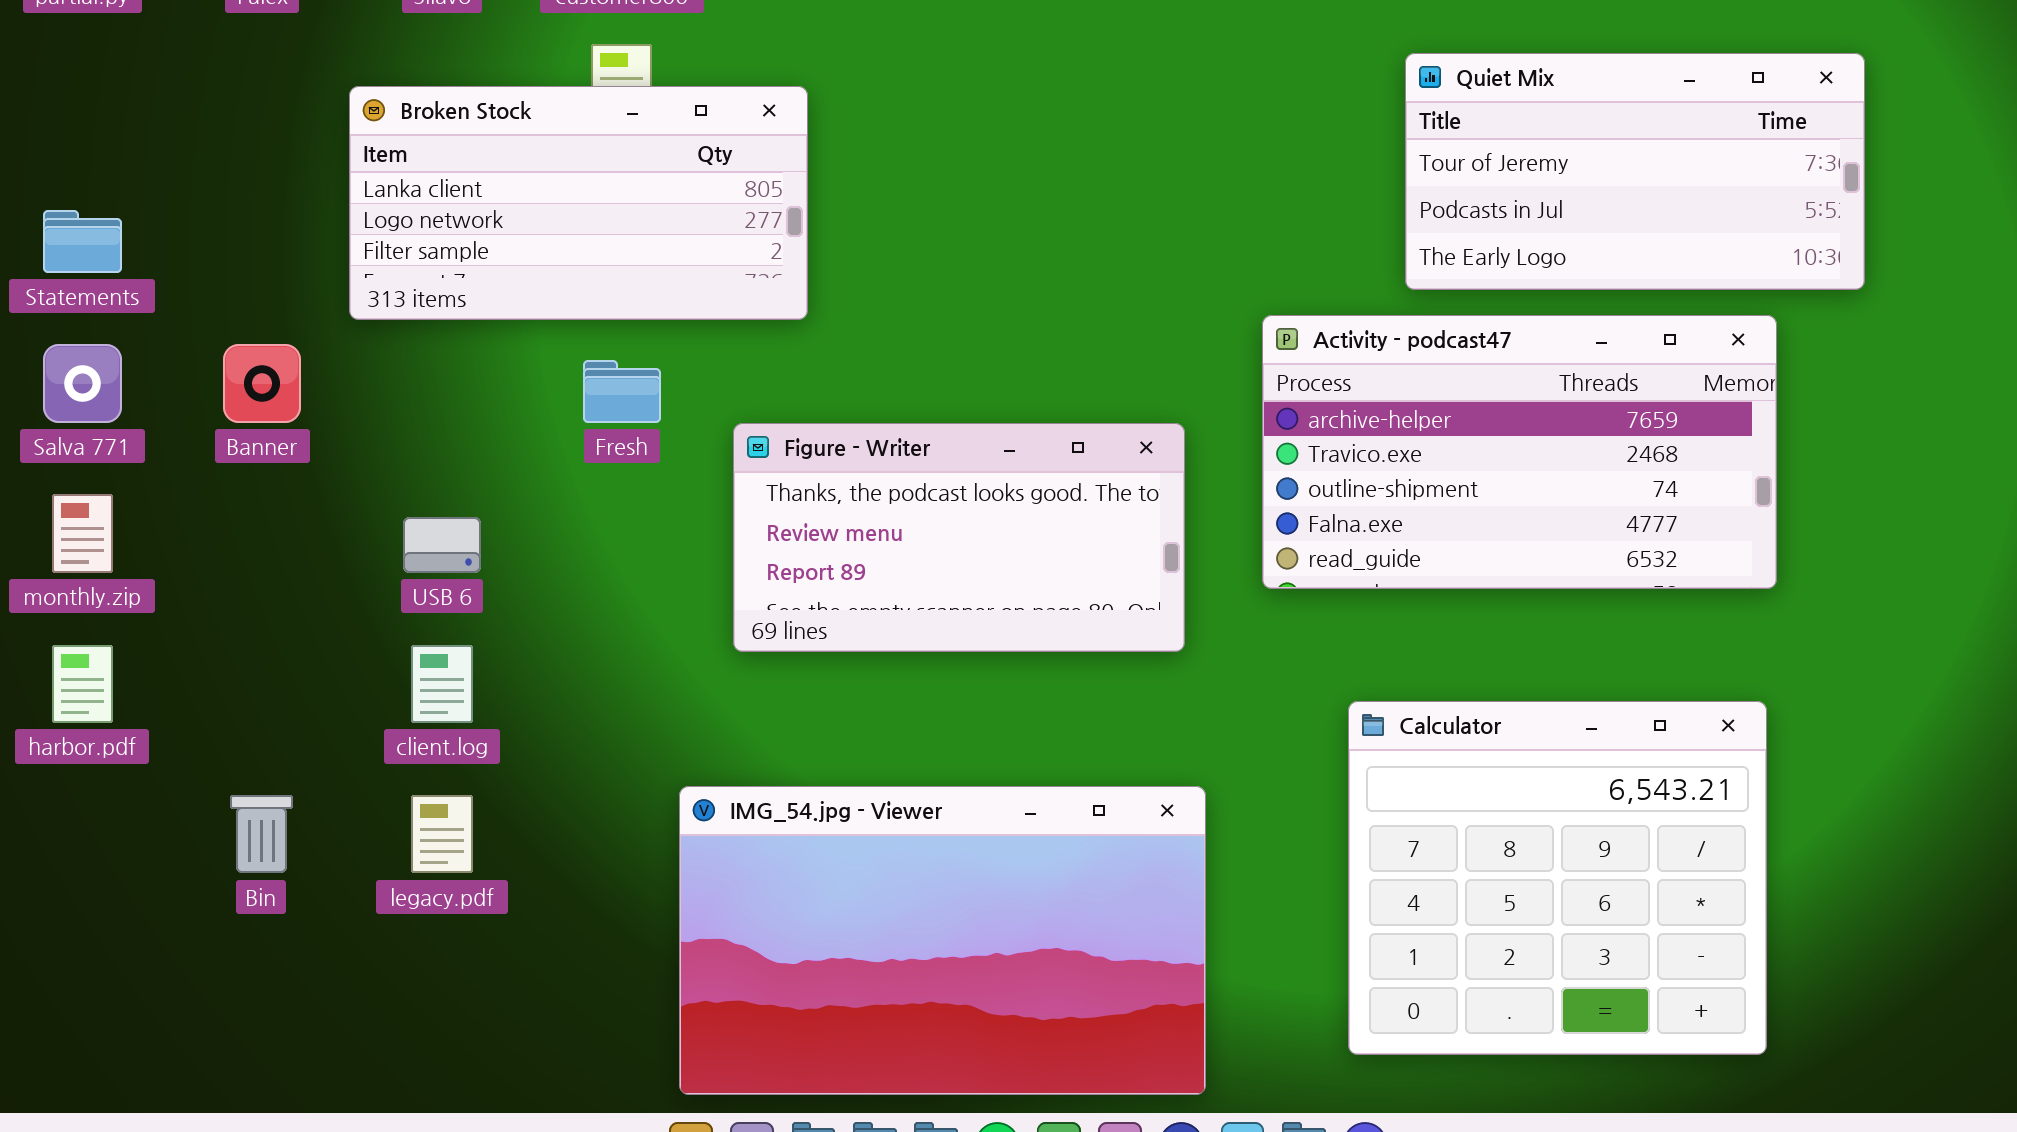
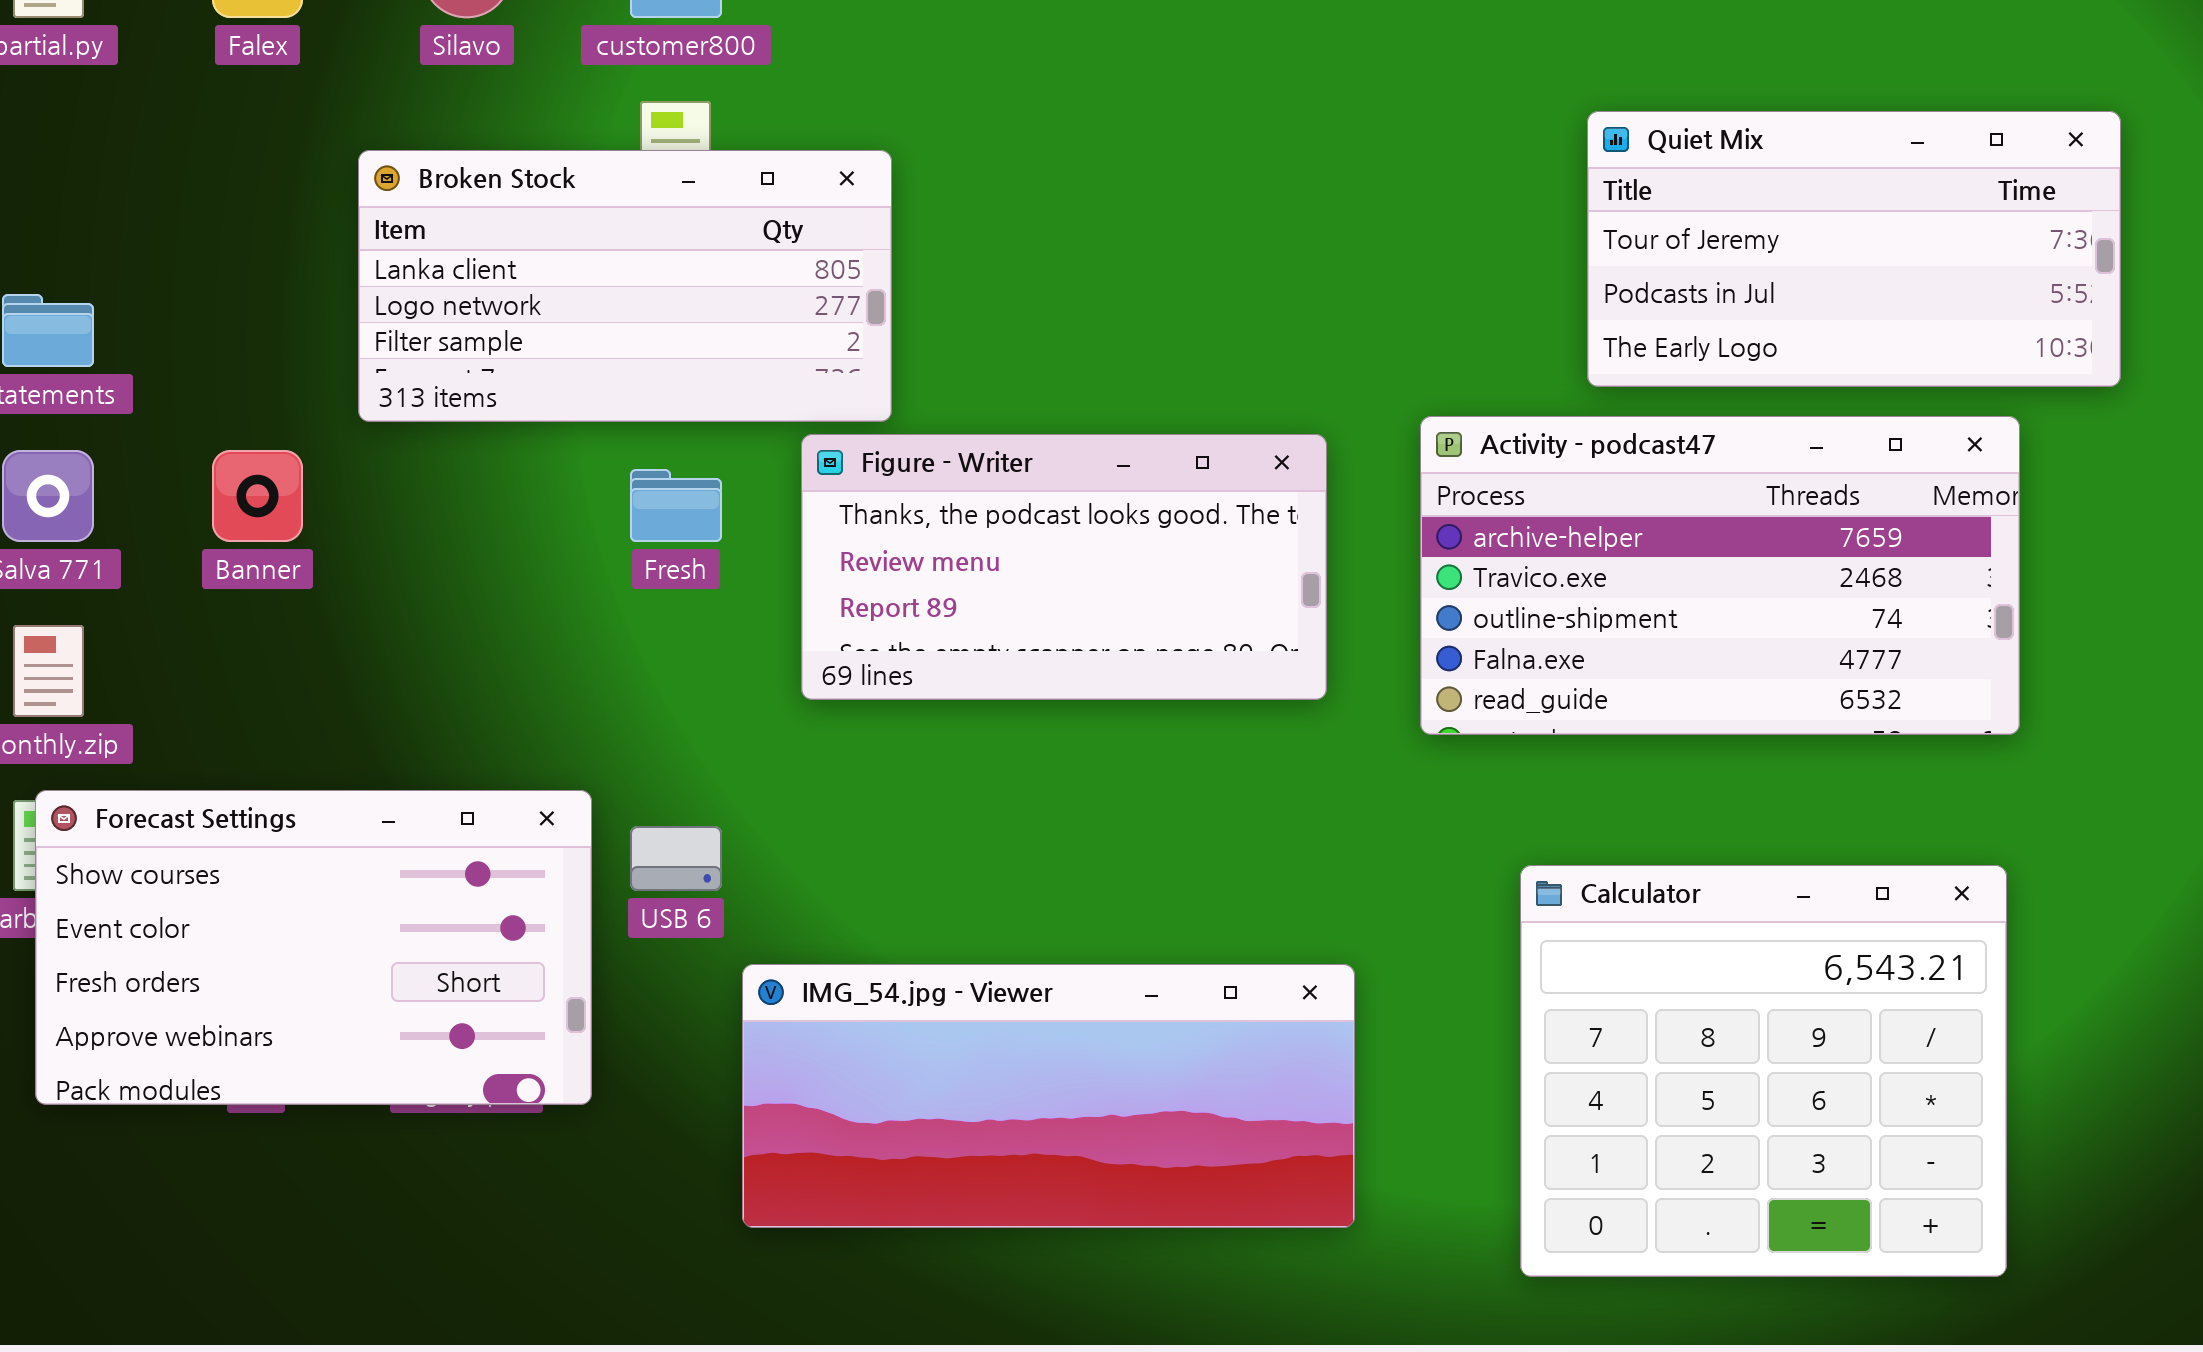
Figure - Writer: [733,423,1185,652] -> [801,434,1327,700], moved
USB 6: [403,517,481,573] -> [630,826,722,891], moved
Forecast Settings: none -> [35,790,592,1105], opened
IMG_54.jpg - Viewer: [679,786,1206,1095] -> [742,964,1355,1228], resized

